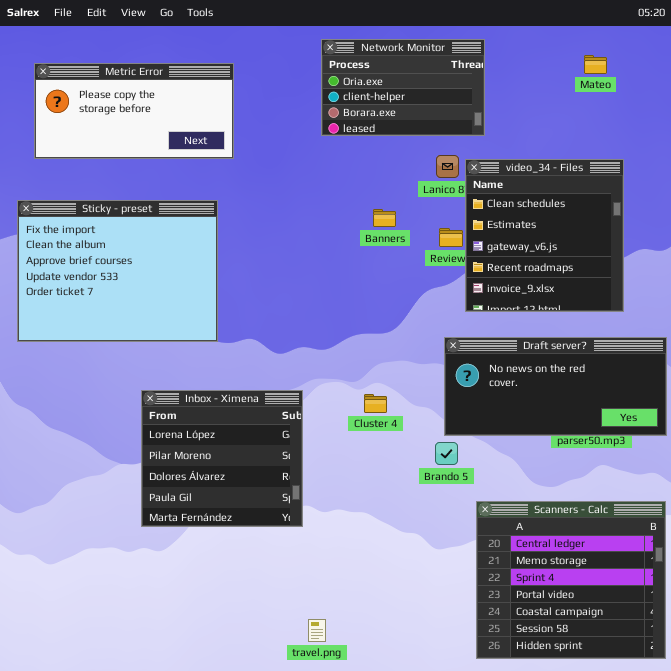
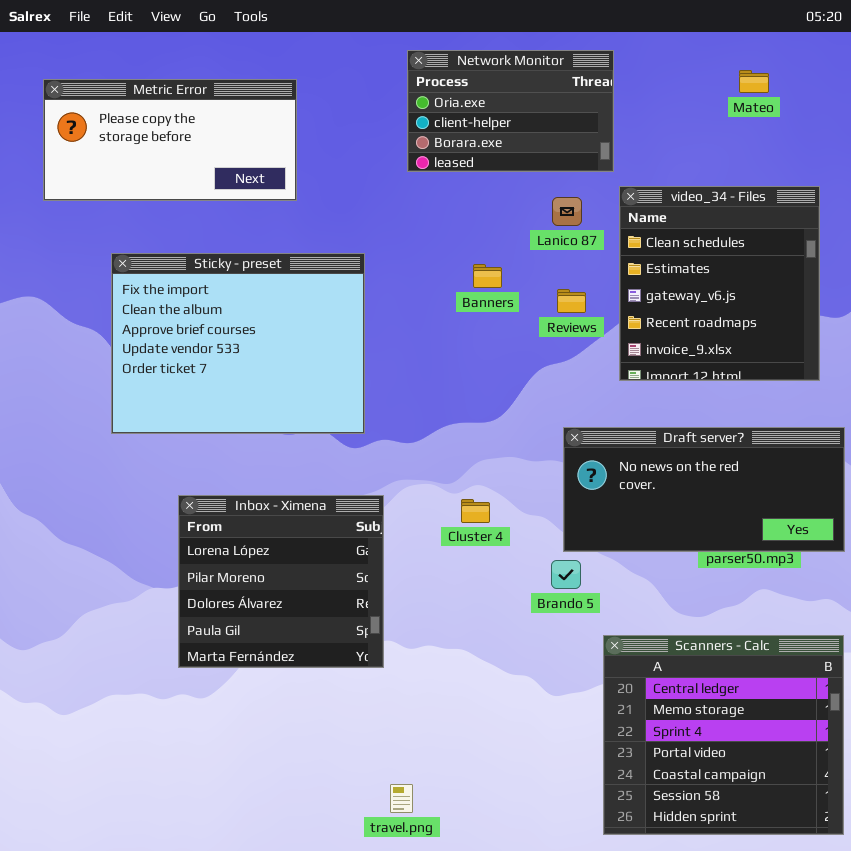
video_34 - Files: [465,159,624,312] -> [619,186,820,381], moved
Sticky - preset: [17,200,218,342] -> [111,253,365,434], moved

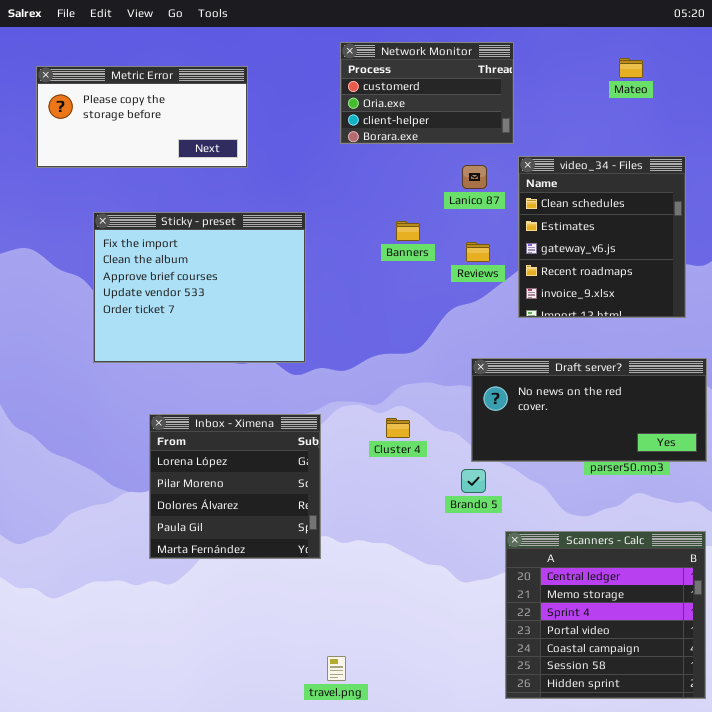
Network Monitor: [407,50,614,172] -> [340,42,514,144], scrolled up 1 row

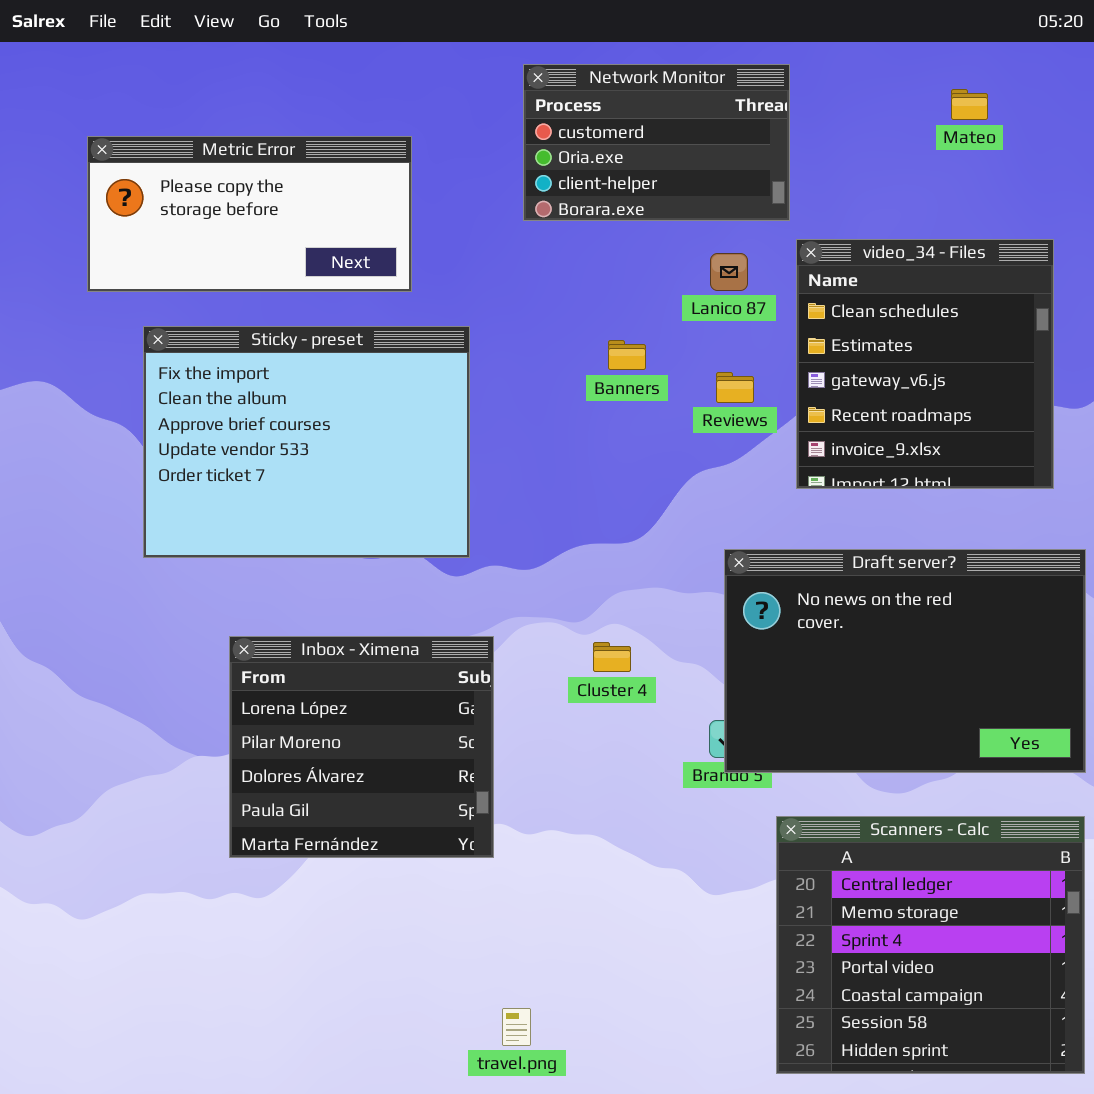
Metric Error: [36,66,248,168] -> [87,136,412,292], moved
Draft server?: [471,358,707,462] -> [724,549,1086,773], resized

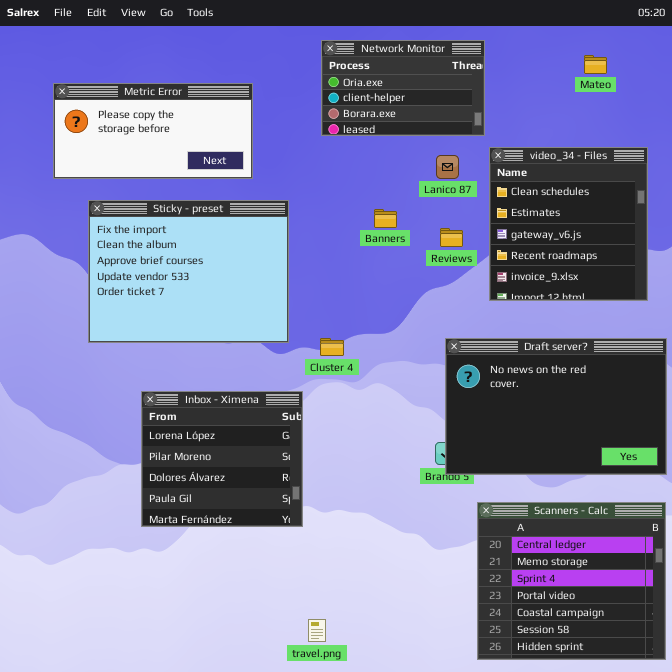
Network Monitor: [523,64,790,221] -> [321,40,485,136], scrolled down 1 row
Cluster 4: [593,642,631,672] -> [320,338,344,356], moved

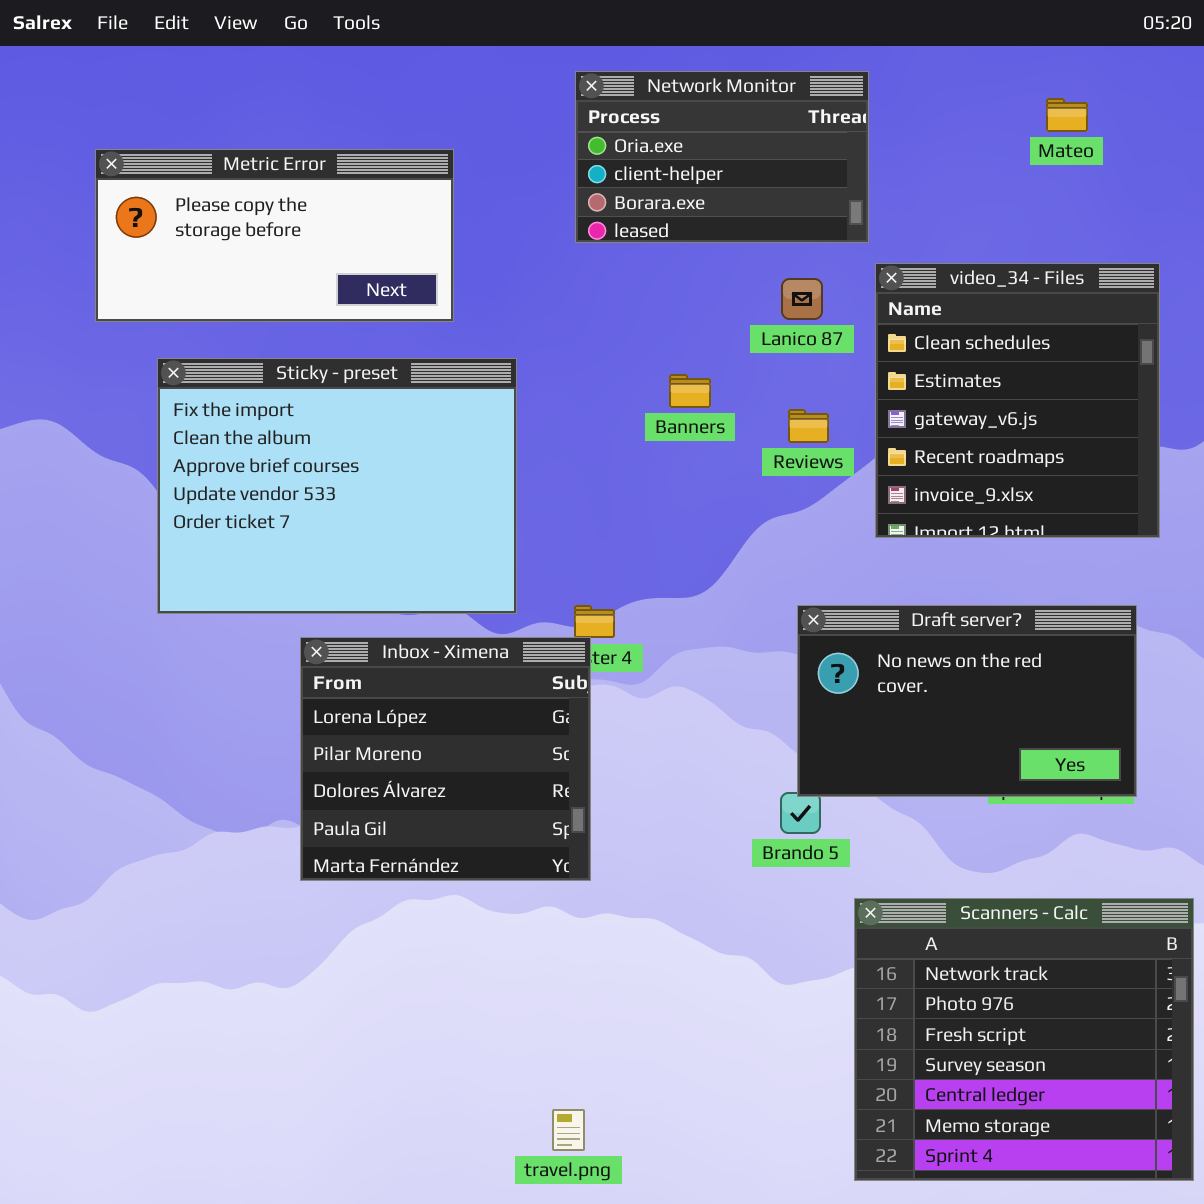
Draft server?: [445,338,667,475] -> [797,605,1137,797], resized
Inbox - Ximena: [141,391,303,527] -> [300,637,591,881], moved
Scanners - Calc: [477,502,666,660] -> [854,898,1194,1181], scrolled up 4 rows

